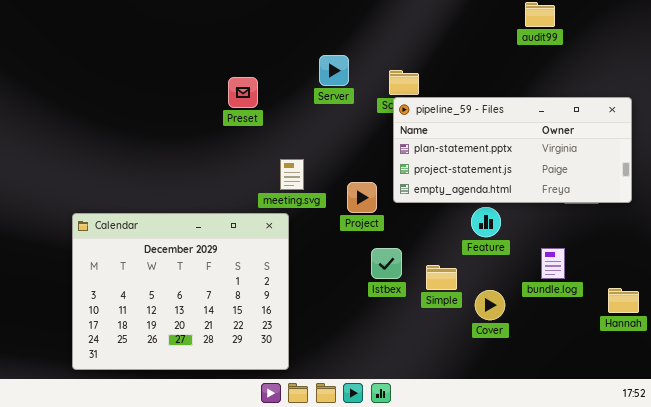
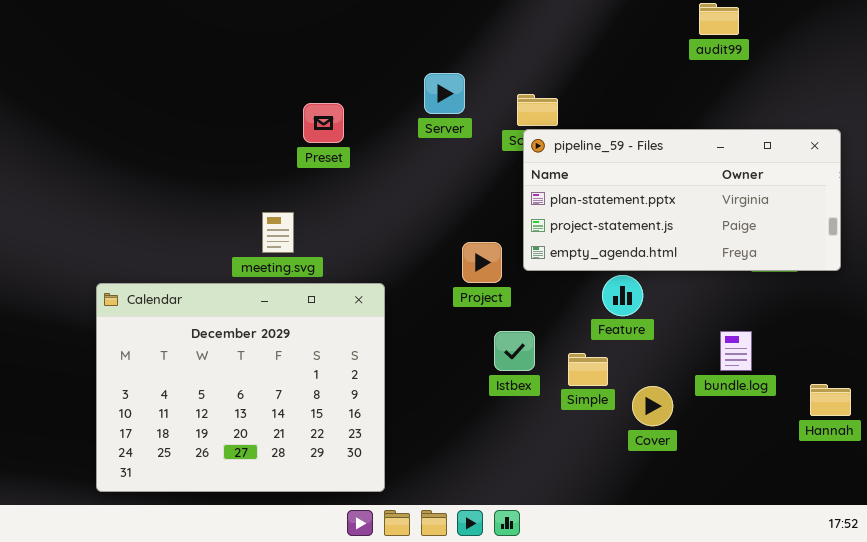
meeting.svg: [280,159,304,190] -> [262,212,294,253], moved
Feature: [471,207,501,237] -> [602,275,643,316], moved

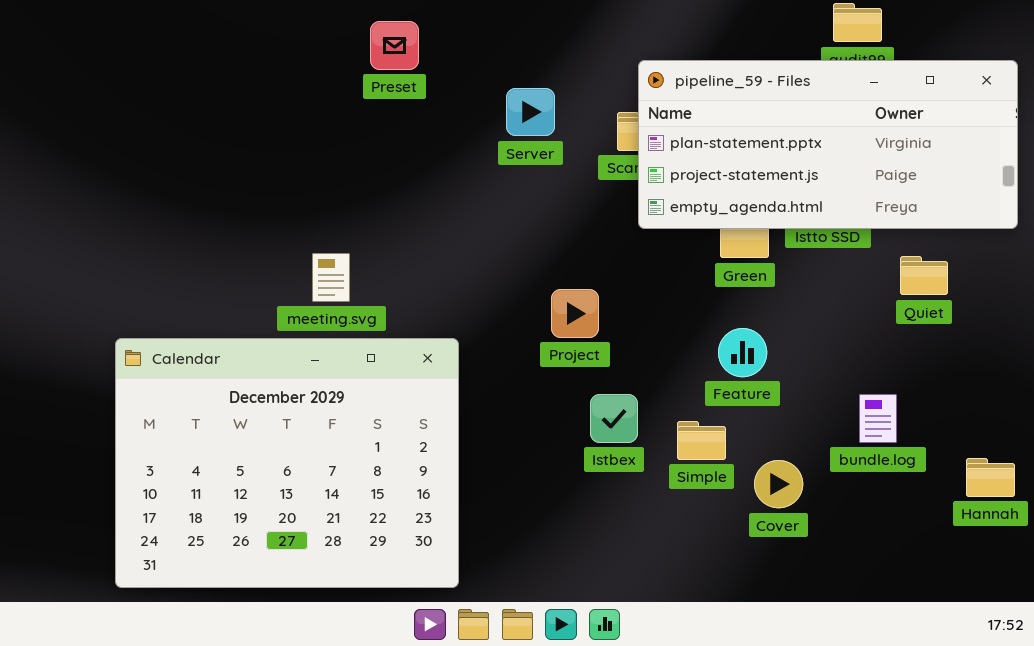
Preset: [303,103,344,143] -> [370,21,419,70], moved
pipeline_59 - Files: [523,129,841,271] -> [638,60,1018,229], moved

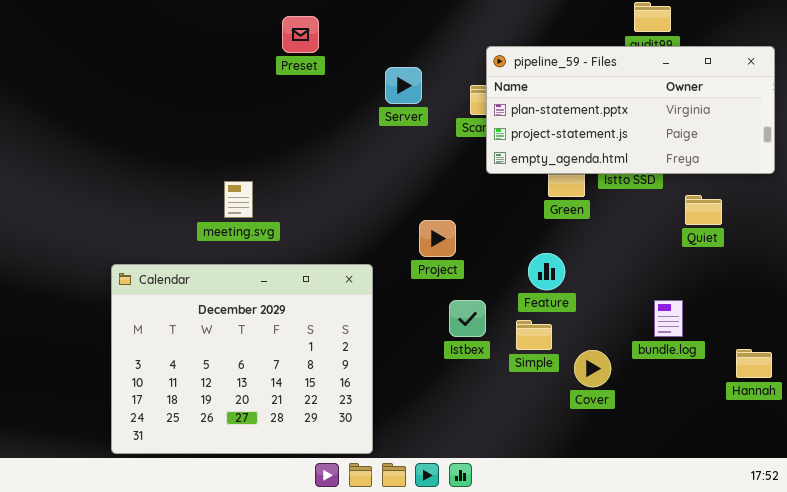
meeting.svg: [312,253,350,302] -> [224,181,253,218], moved
Feature: [718,328,767,377] -> [528,253,565,290], moved
Calendar: [115,338,459,588] -> [111,264,373,454], moved

